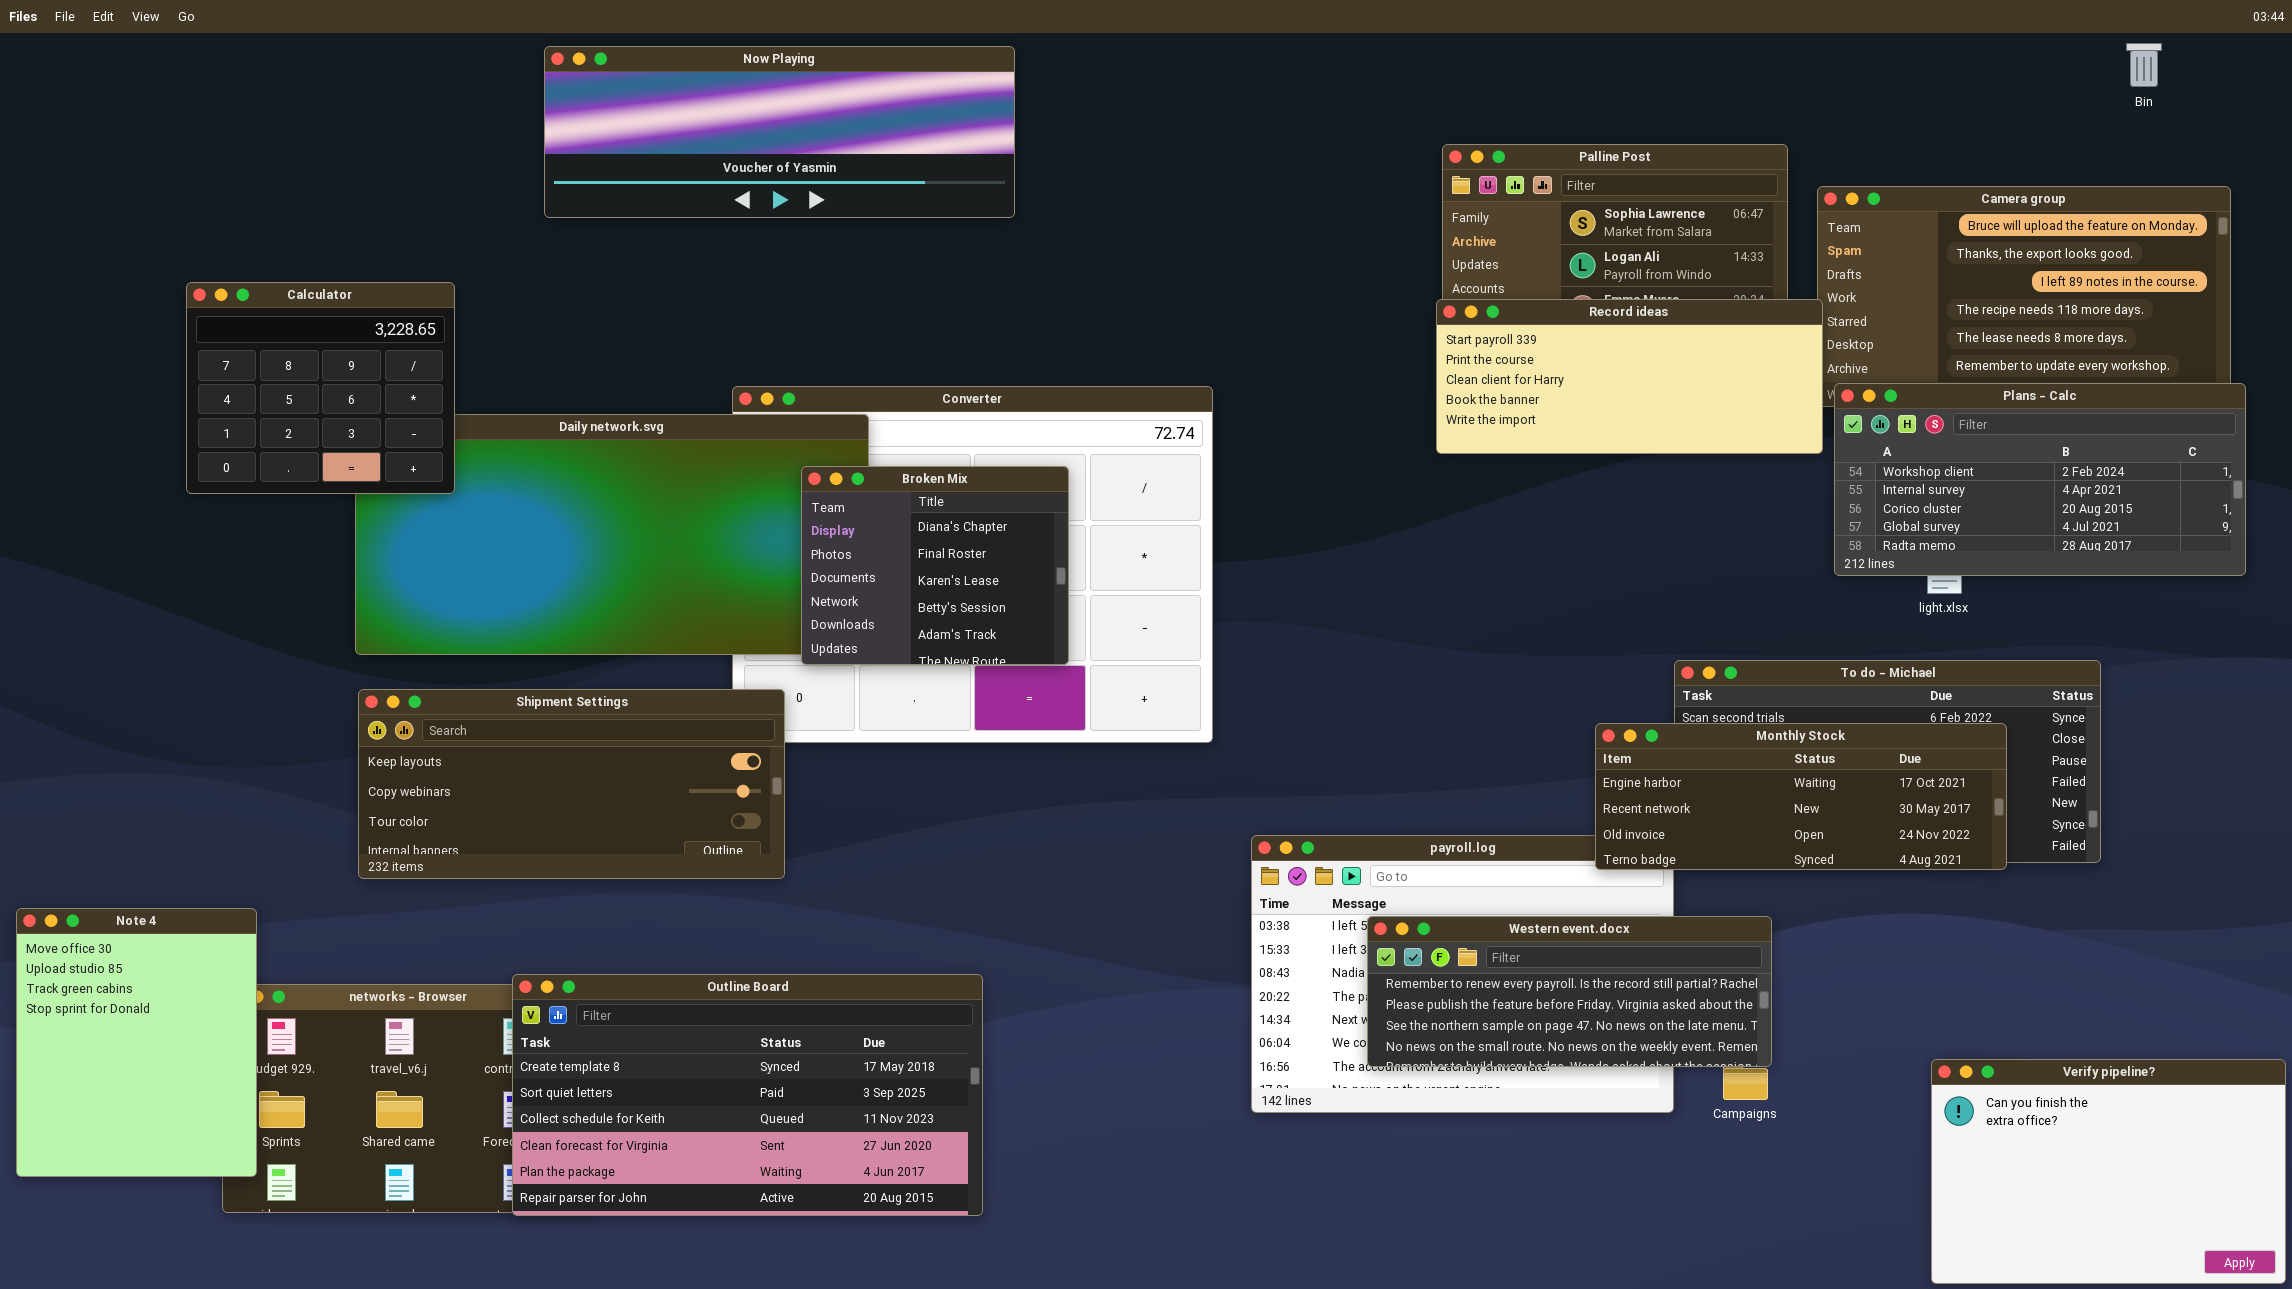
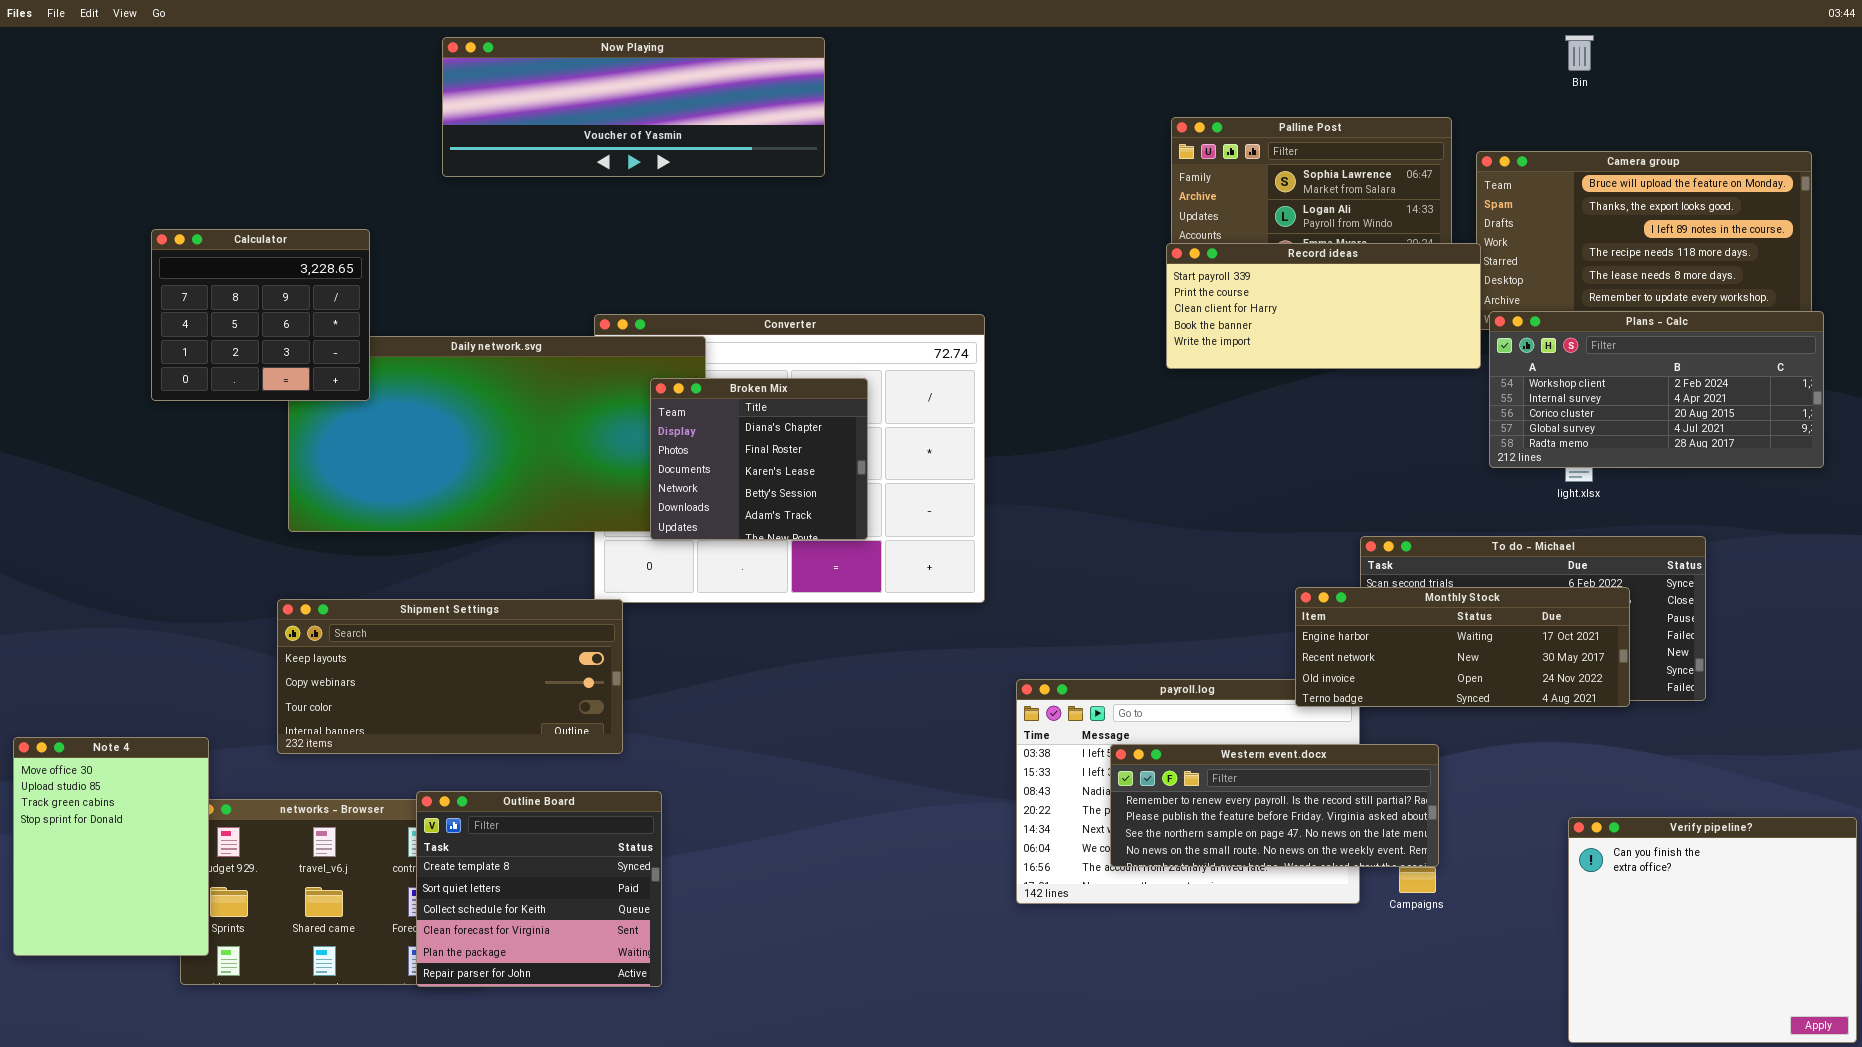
Bin: [2126,43,2162,87] -> [1565,35,1594,71], moved
Shipment Settings: [358,689,785,879] -> [277,599,623,754], moved
Outline Board: [512,974,983,1216] -> [416,791,662,987], resized
Verify pipeline?: [1931,1059,2286,1284] -> [1568,817,1857,1043], resized

